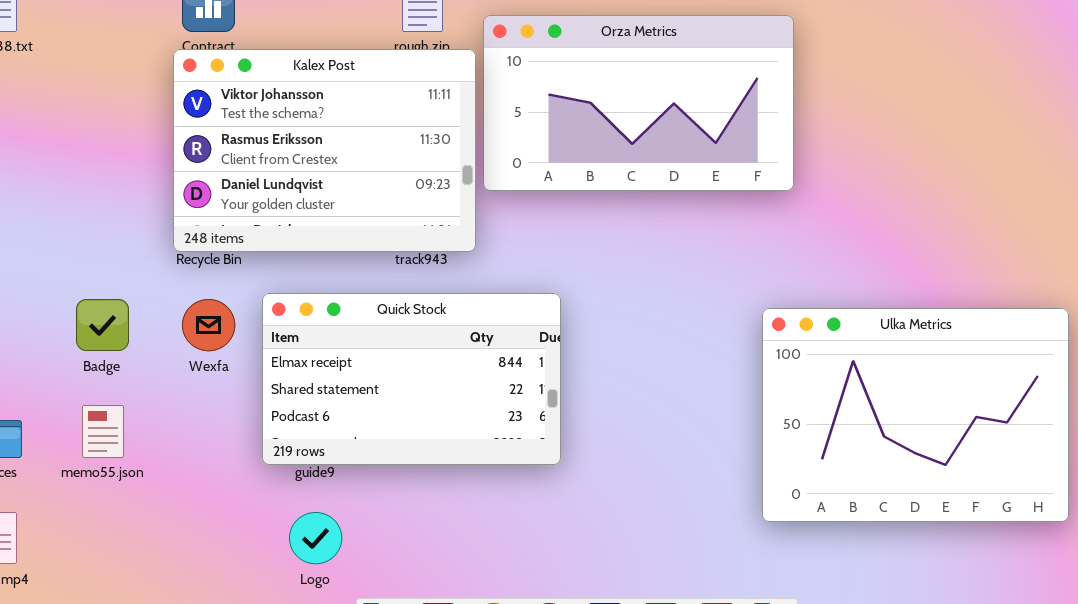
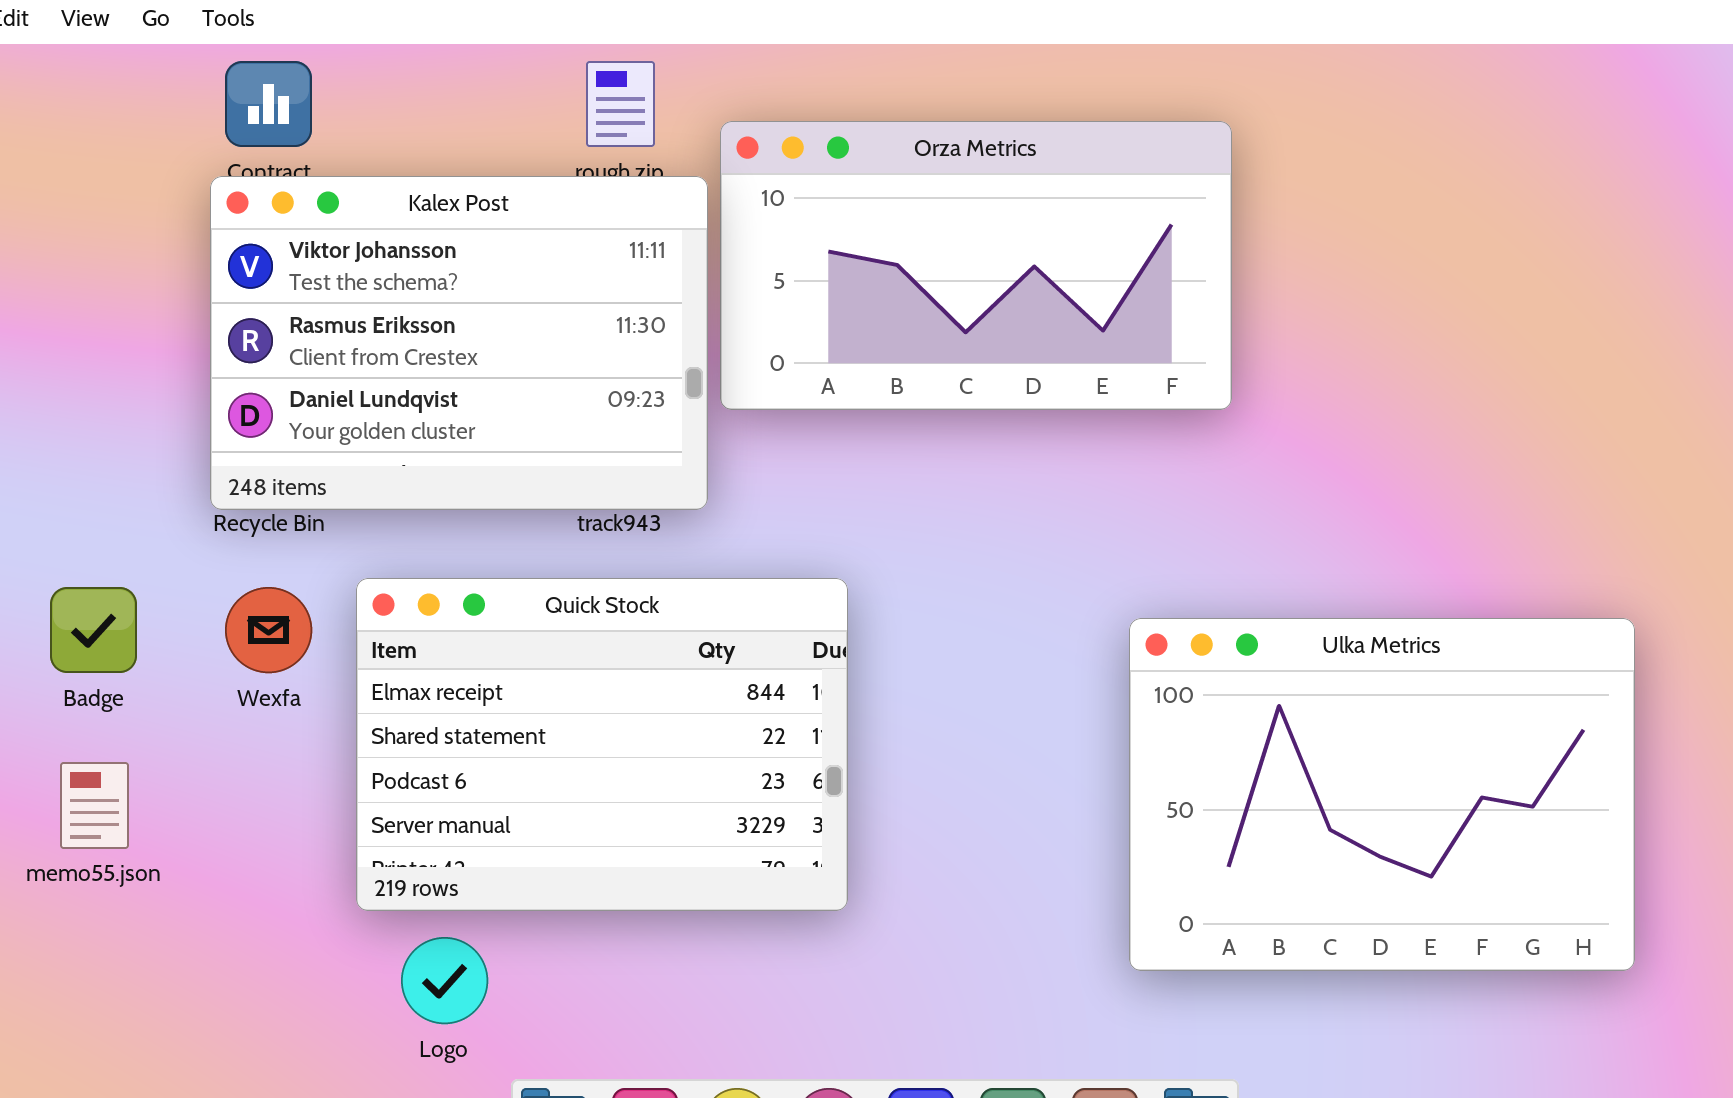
Quick Stock: [262,293,561,465] -> [356,578,848,911], resized
Ulka Metrics: [762,308,1069,522] -> [1129,618,1635,971], moved

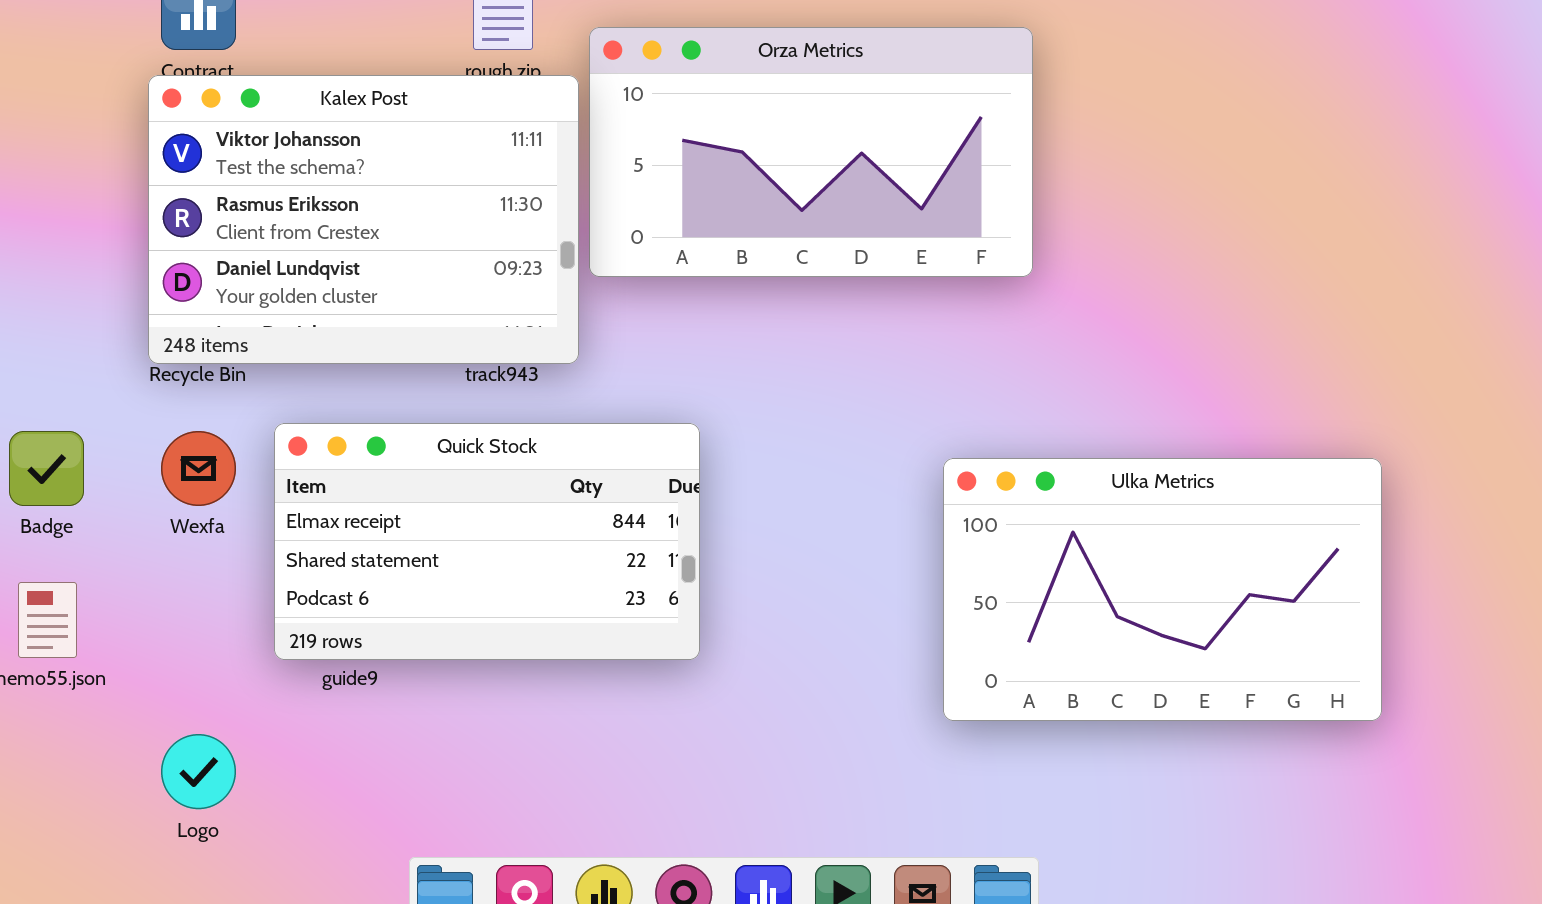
Quick Stock: [356,578,848,911] -> [274,423,700,660], resized
Ulka Metrics: [1129,618,1635,971] -> [943,458,1382,721], resized
Logo: [401,937,488,1024] -> [161,734,236,809], moved

